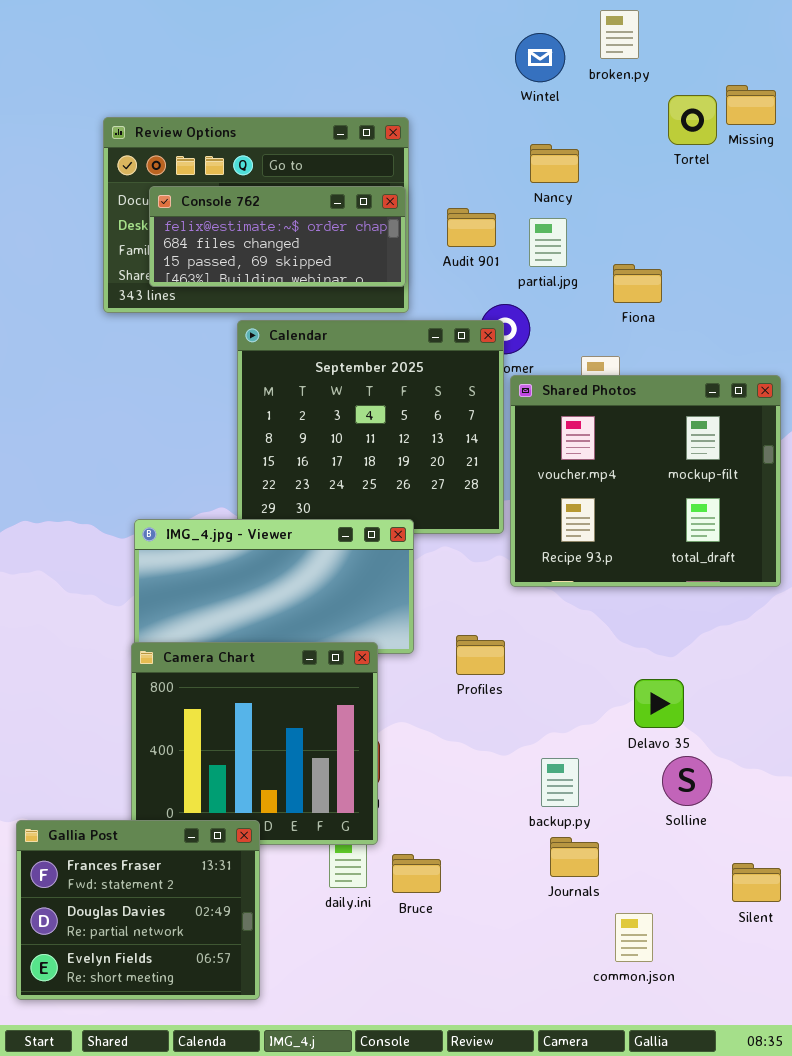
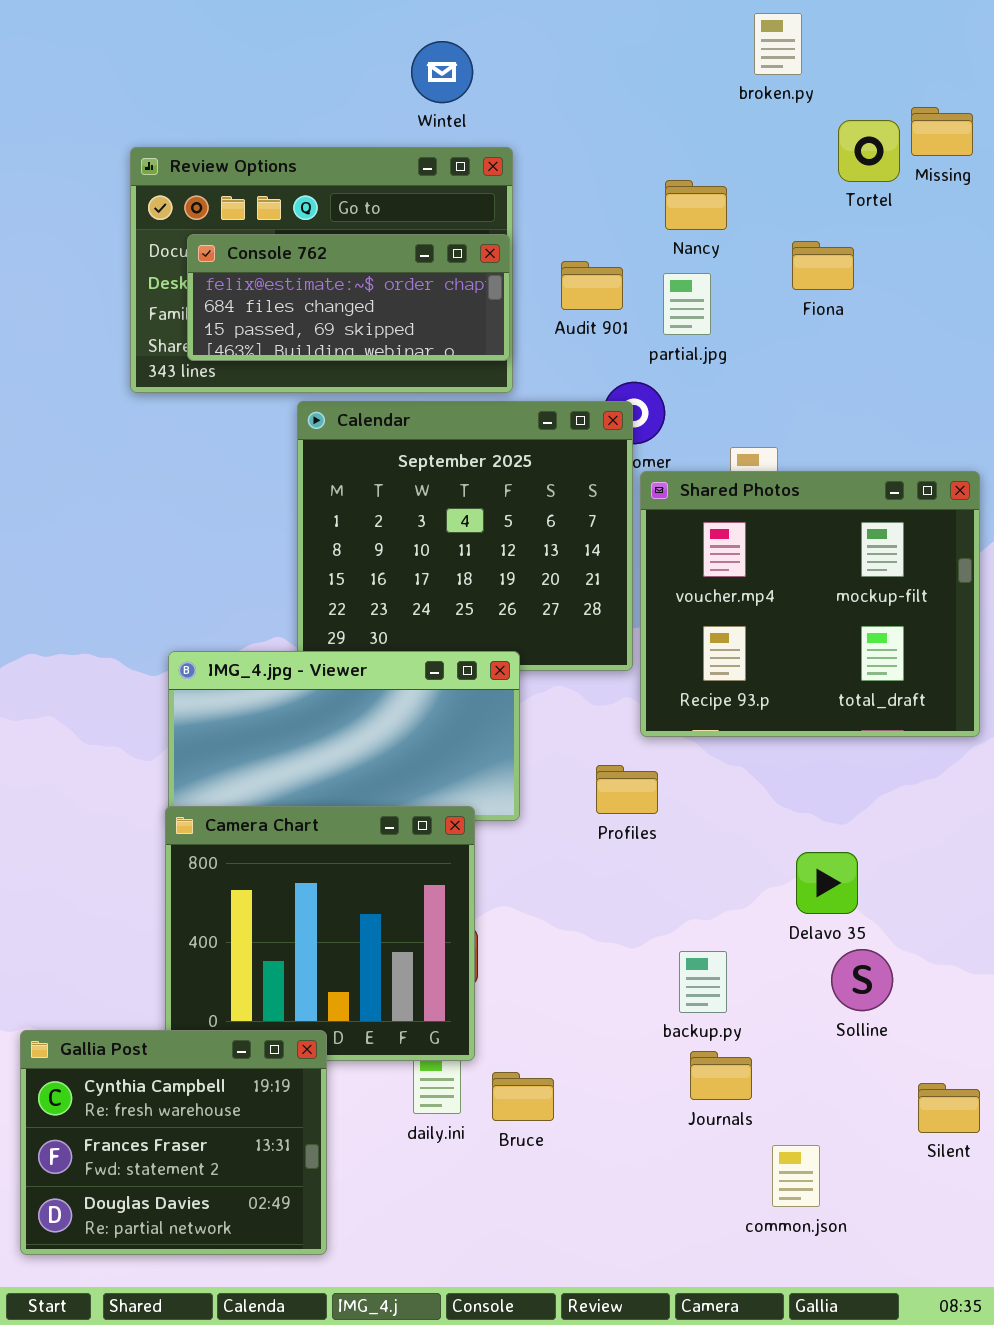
Wintel: [515,33,565,82] -> [411,41,473,103], moved
Fiona: [613,264,662,303] -> [792,241,854,290], moved
Profiles: [456,635,505,675] -> [596,765,658,814], moved
Gallia Post: [16,820,260,1000] -> [20,1030,327,1255], scrolled up 1 row

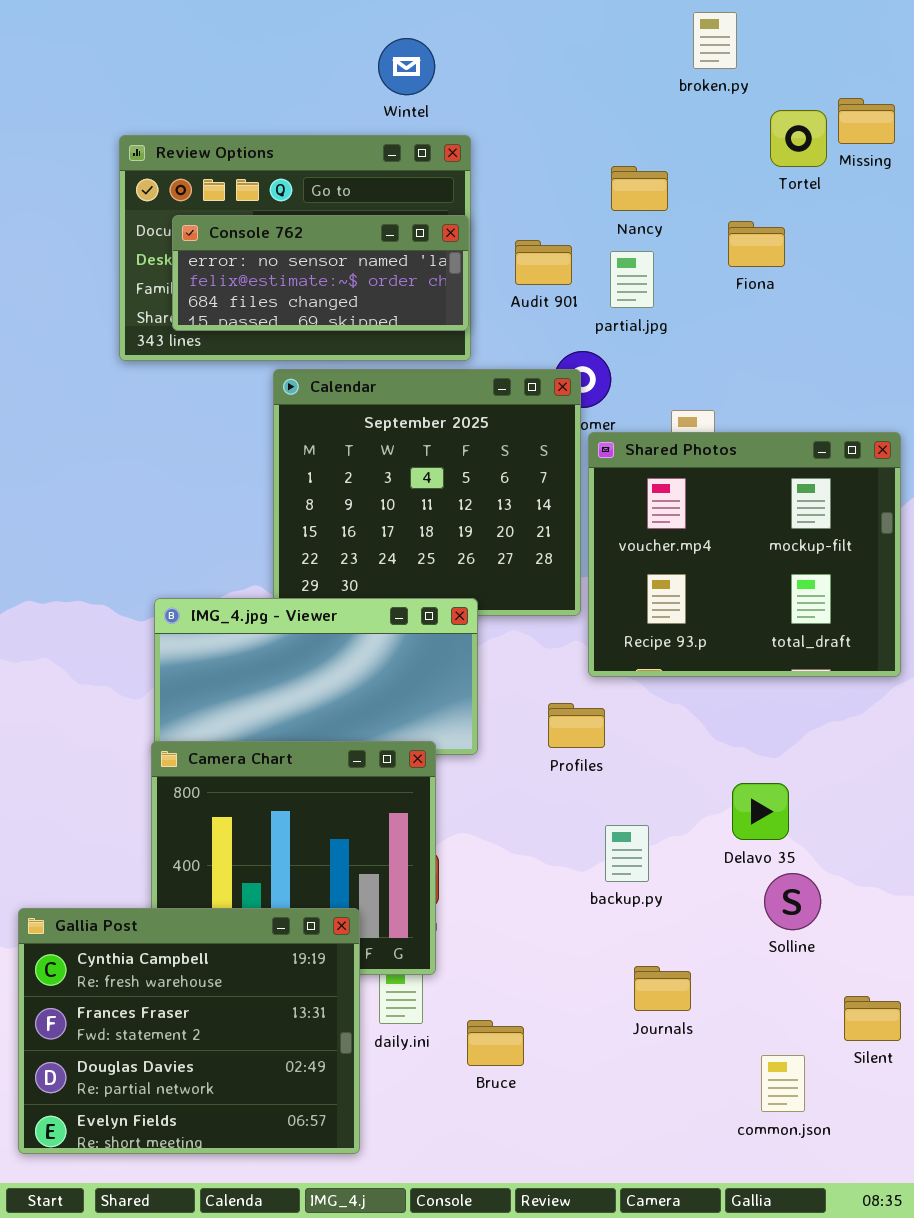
Console 762: [187,234,510,361] -> [172,215,469,331], scrolled up 1 row
backup.py: [679,951,727,1013] -> [605,825,649,882], moved
Gallia Post: [20,1030,327,1255] -> [18,908,360,1154], resized
Bruce: [492,1072,554,1121] -> [467,1020,524,1066], moved
common.json: [772,1145,820,1207] -> [761,1055,805,1112], moved

